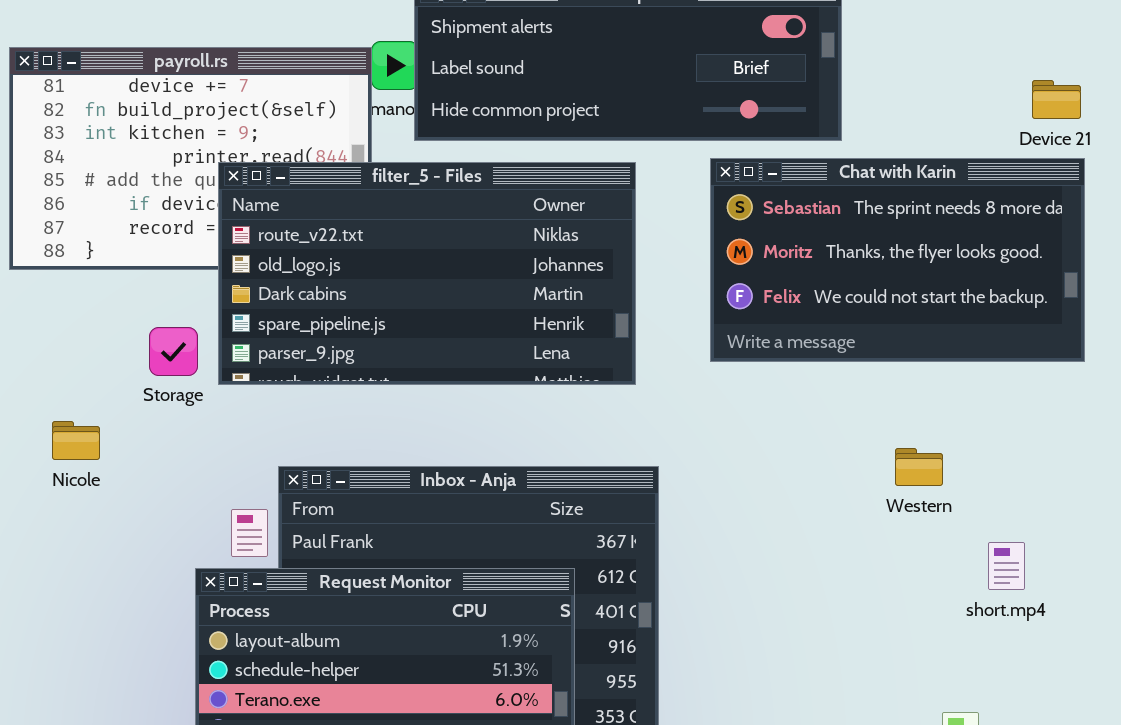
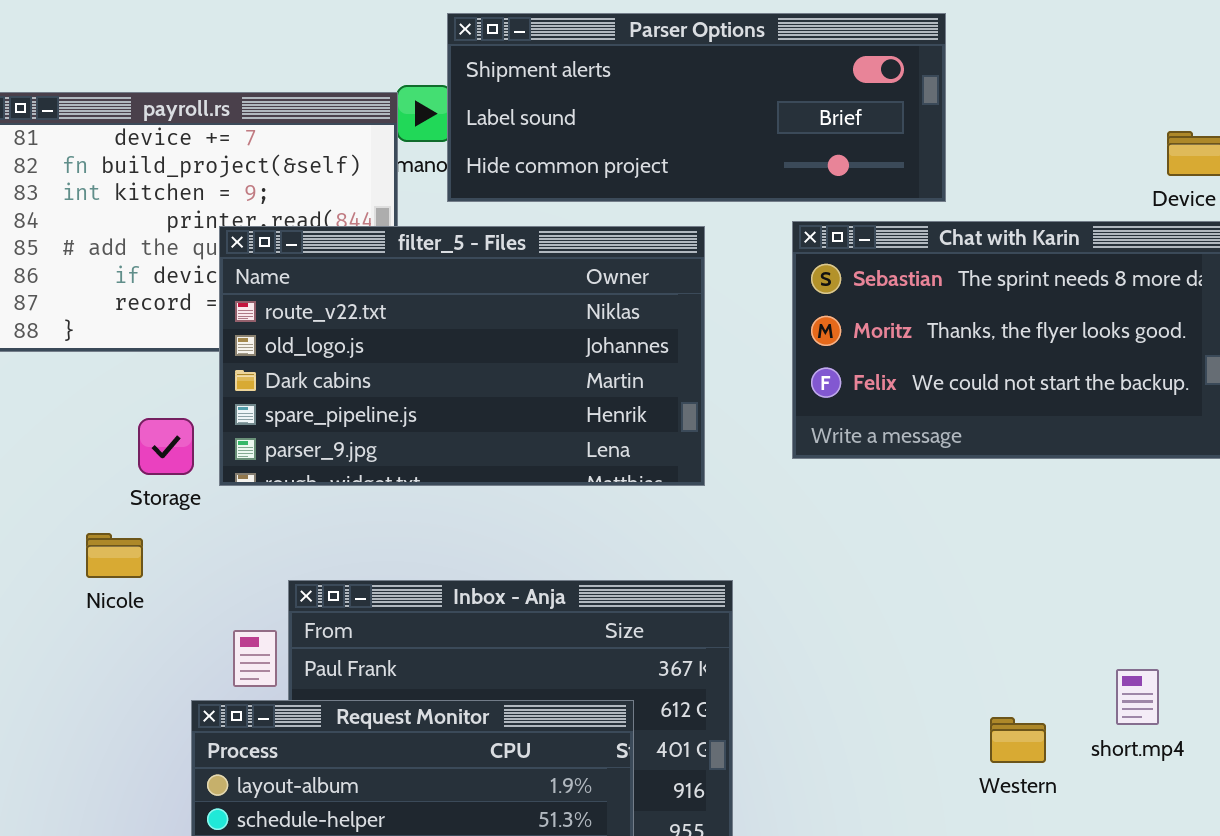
Nicole: [52,421,100,460] -> [86,533,143,578], moved
Western: [895,448,943,486] -> [990,717,1046,763], moved

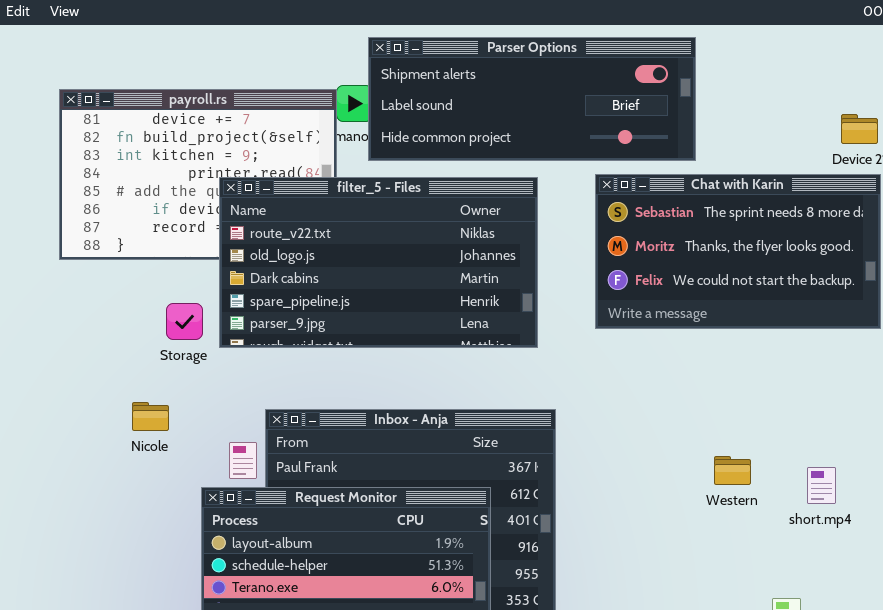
Nicole: [86,533,143,578] -> [132,402,169,431], moved
Western: [990,717,1046,763] -> [714,456,751,485], moved

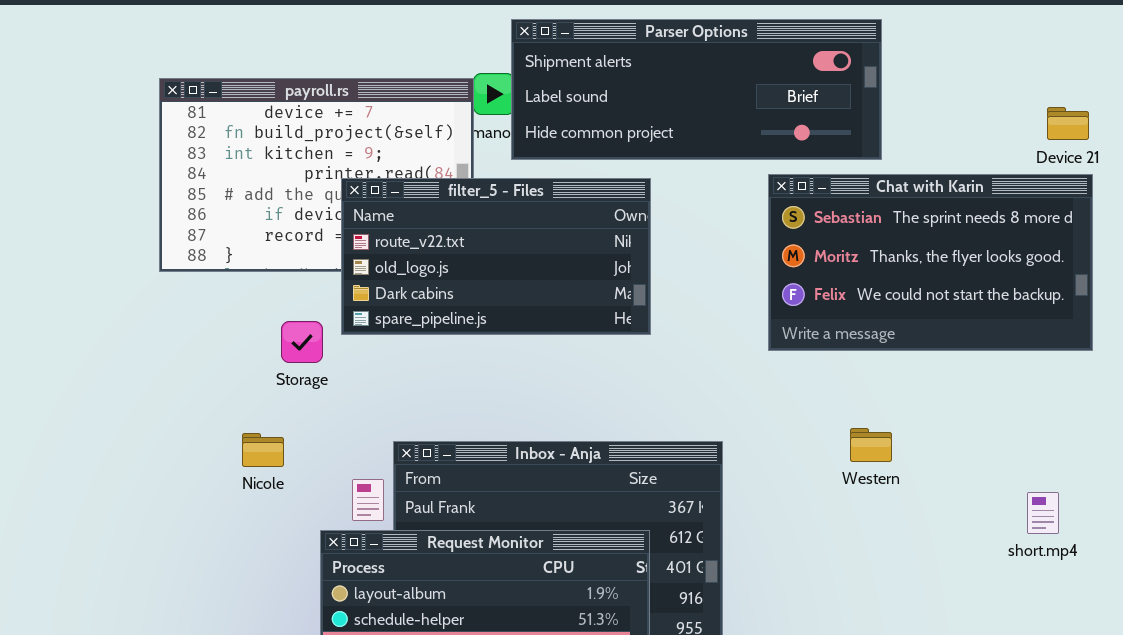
filter_5 - Files: [219,177,538,348] -> [341,178,651,335], resized
Western: [714,456,751,485] -> [850,428,892,462], moved
short.mp4: [807,467,836,504] -> [1027,492,1059,534], moved

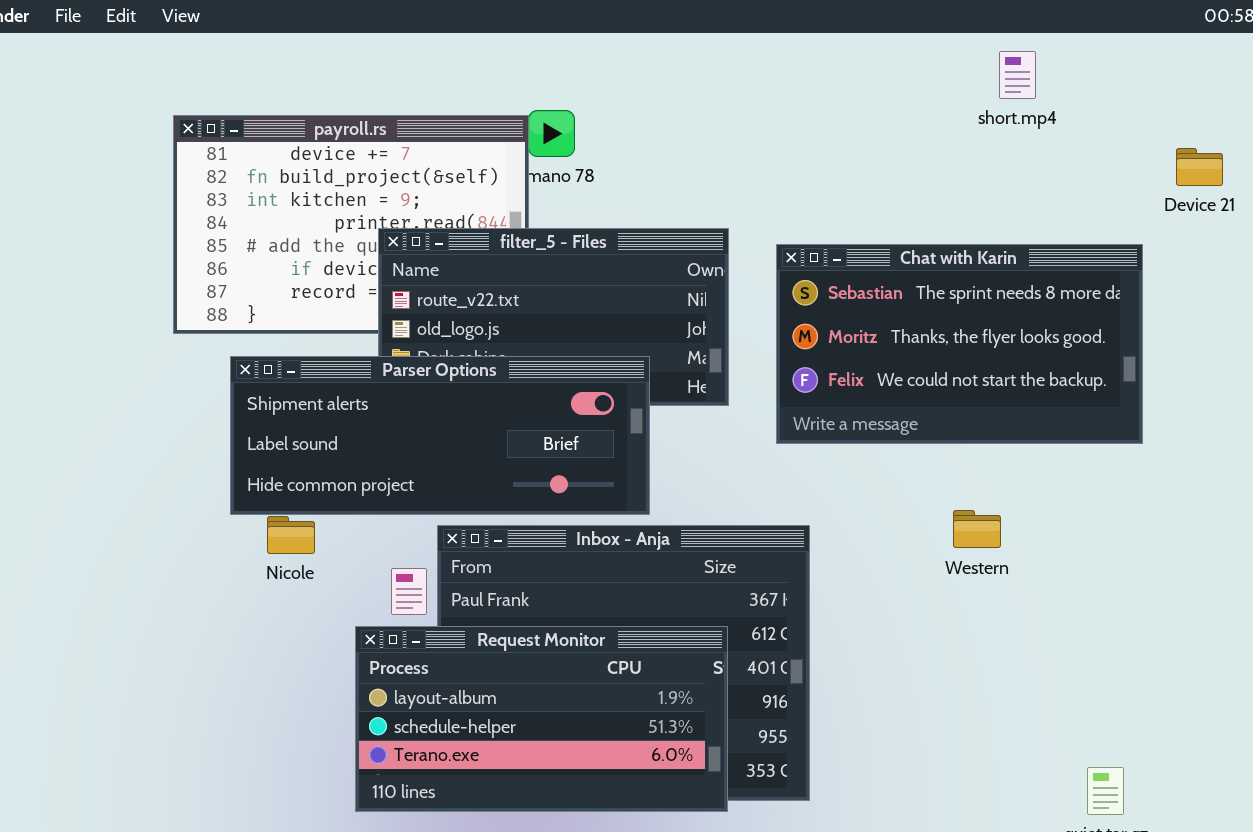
Parser Options: [511,19,882,160] -> [230,356,650,515], moved
Chat with Karin: [768,174,1093,351] -> [776,244,1143,444], moved
short.mp4: [1027,492,1059,534] -> [999,51,1036,99], moved

